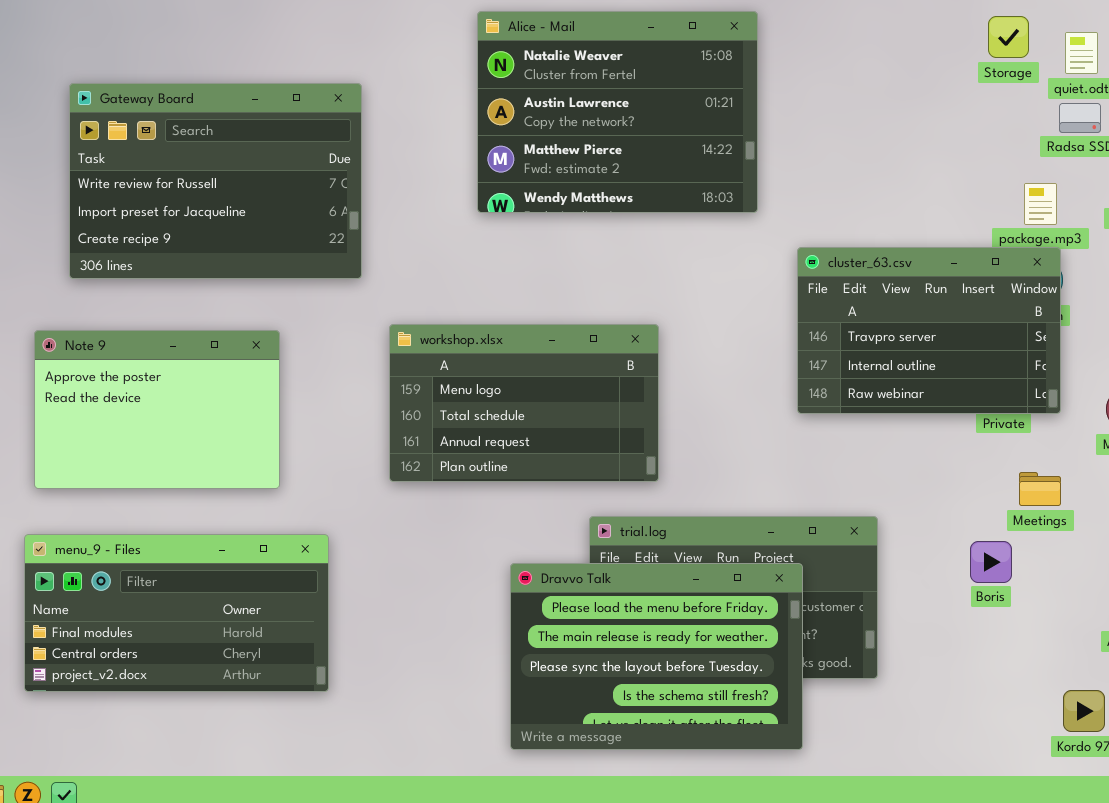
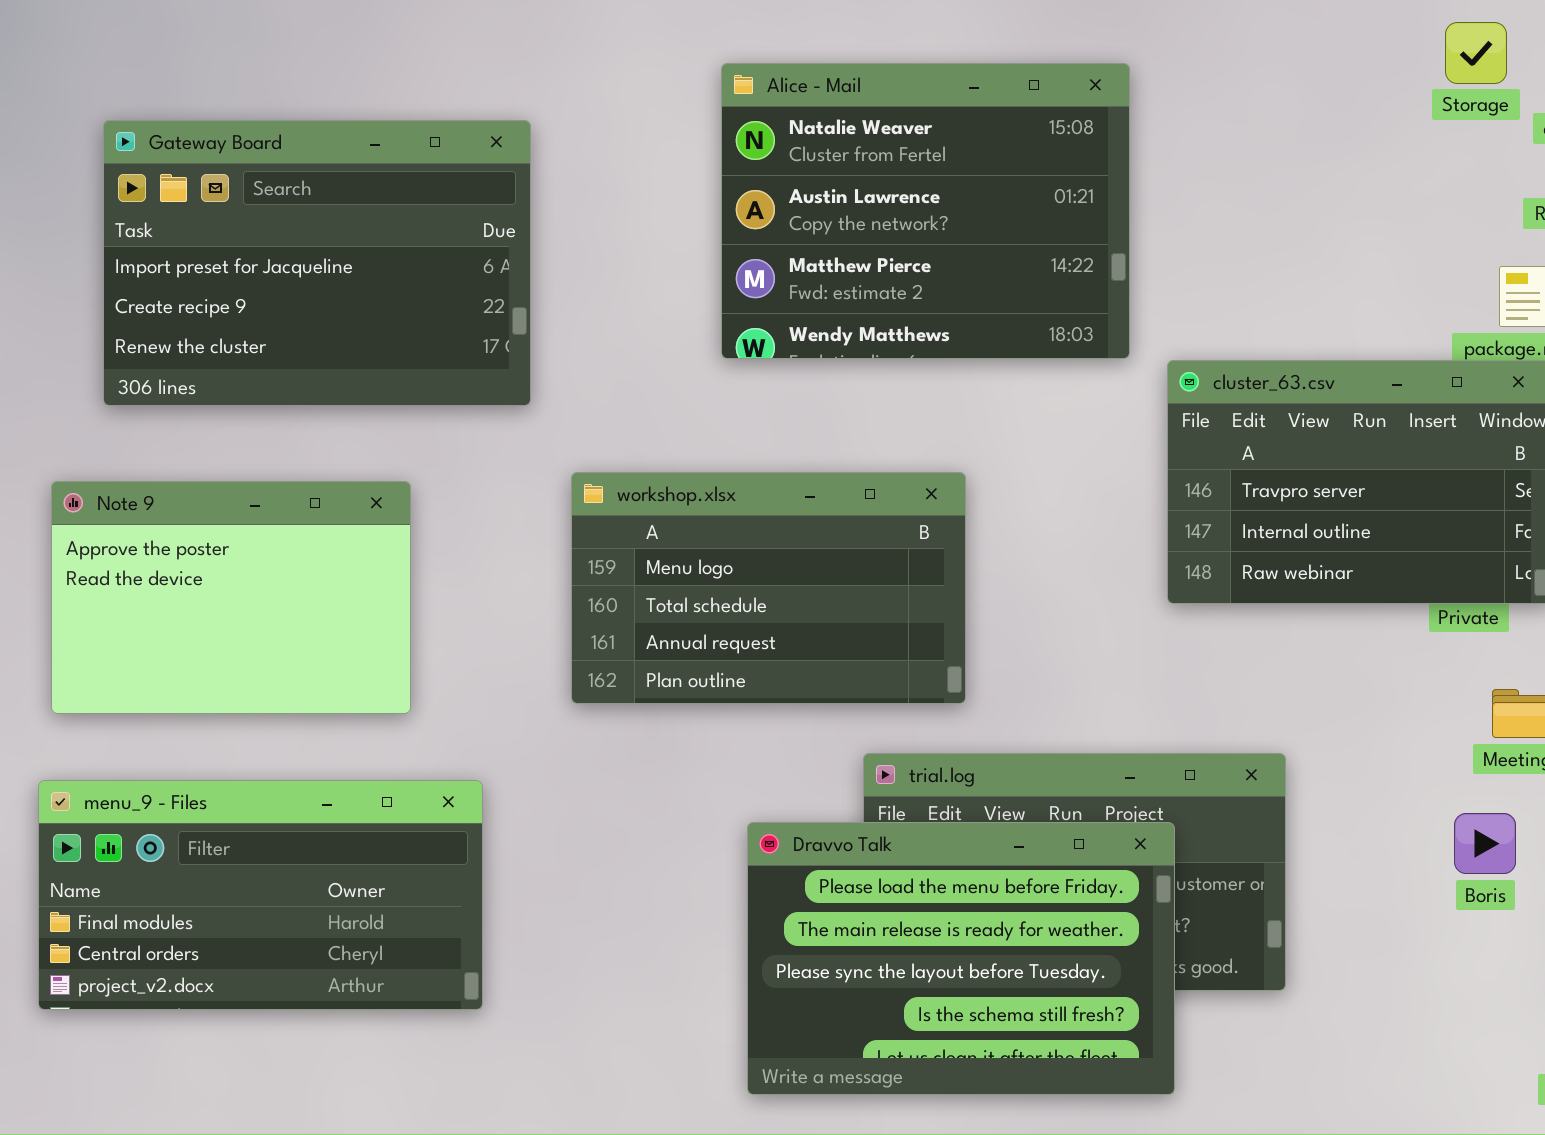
Alice - Mail: [477,11,758,213] -> [721,63,1130,359], moved
Gateway Board: [69,83,362,279] -> [103,120,531,406], scrolled down 1 row
Boris: [970,541,1012,583] -> [1454,813,1516,874], moved

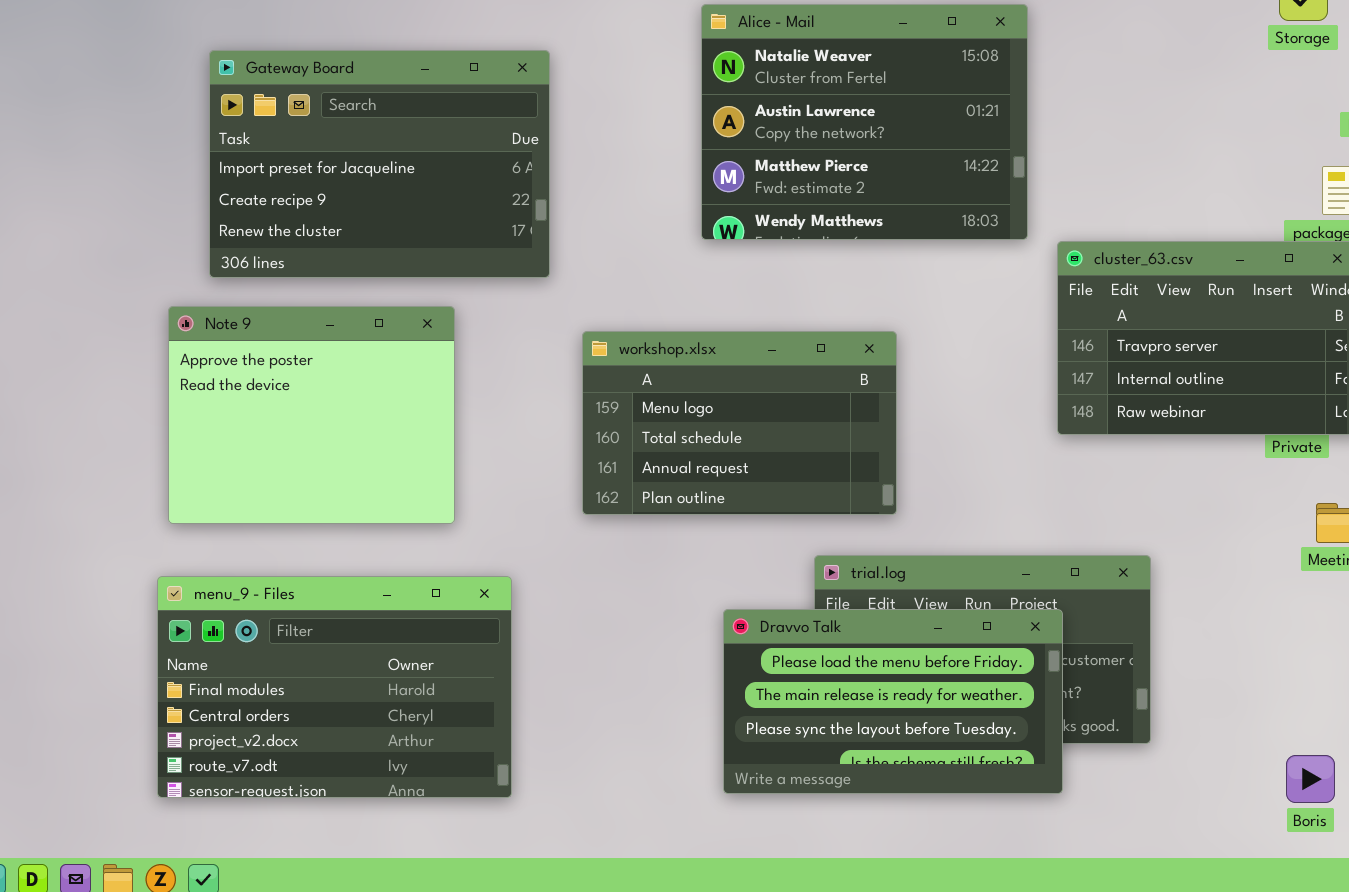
Note 9: [51,481,411,714] -> [168,306,455,524], resized
menu_9 - Files: [38,780,483,1010] -> [157,576,512,798], resized
Boris: [1454,813,1516,874] -> [1286,755,1335,803], moved
Dravvo Talk: [747,822,1175,1095] -> [723,609,1063,794], resized

